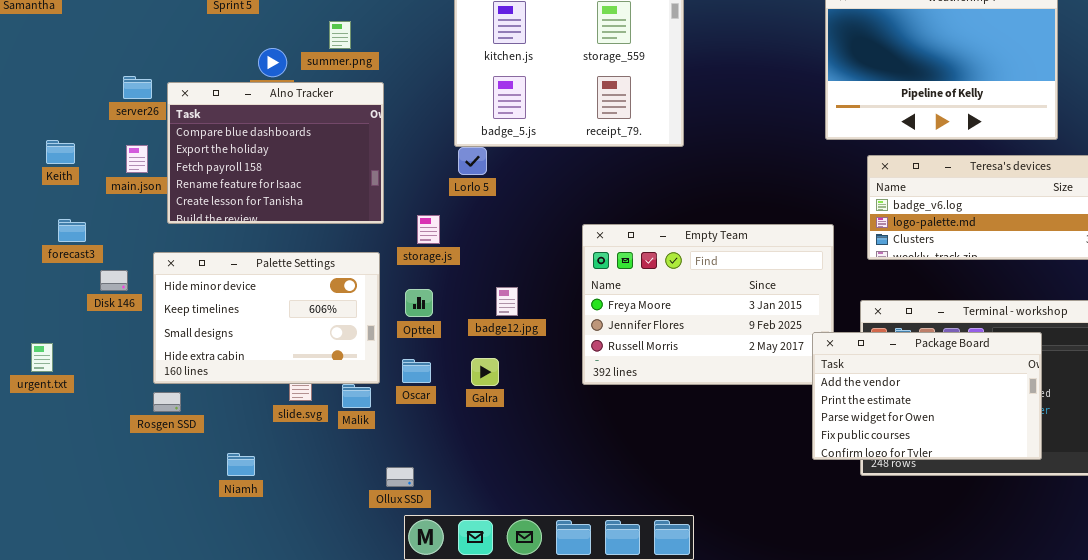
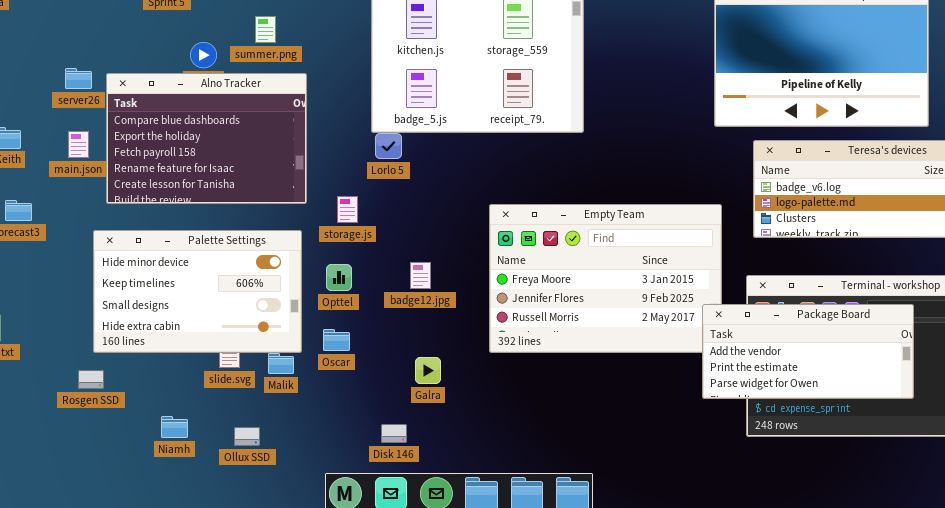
Disk 146: [100,270,128,291] -> [381,424,407,443], moved
Package Board: [812,332,1042,460] -> [702,304,914,399], resized
Galra: [471,358,499,386] -> [415,357,441,384], moved
Rosgen SSD: [153,392,181,412] -> [78,370,104,389], moved
Ollux SSD: [386,467,414,487] -> [234,427,260,446], moved

